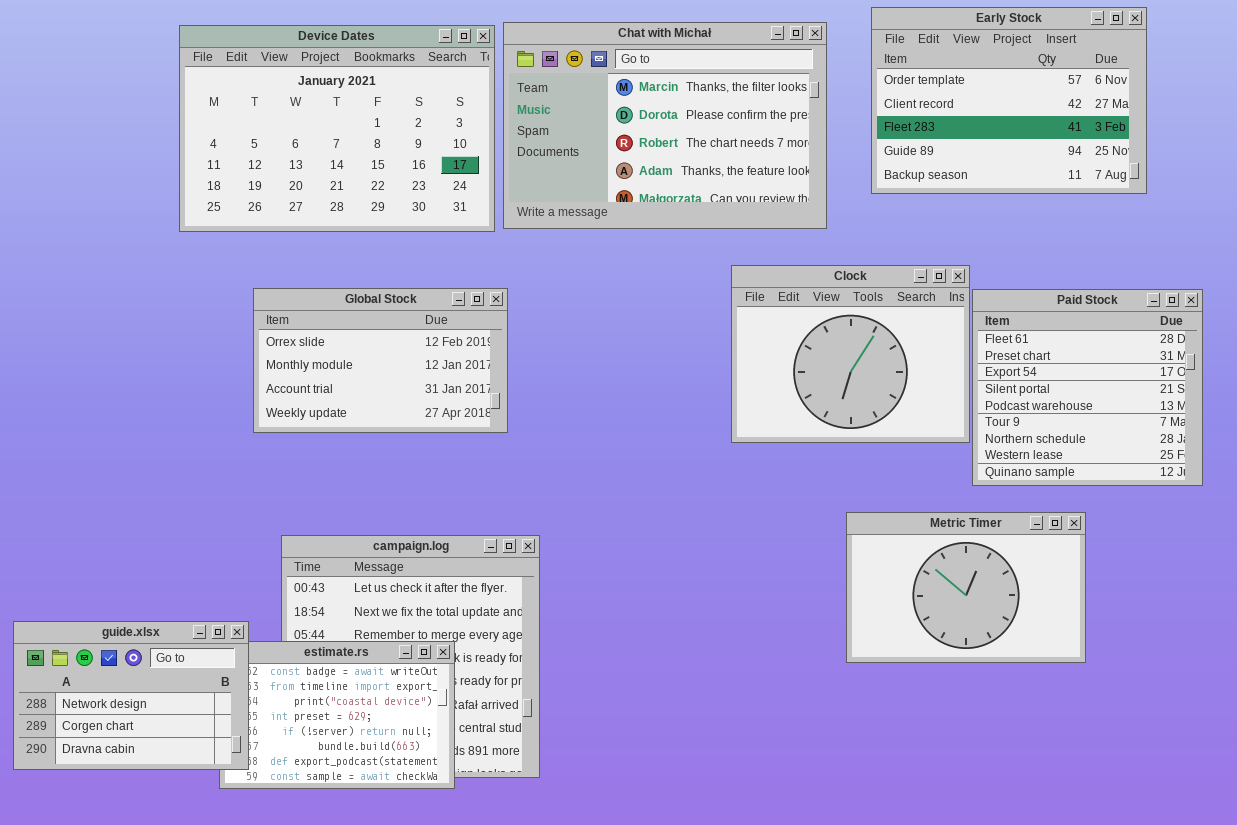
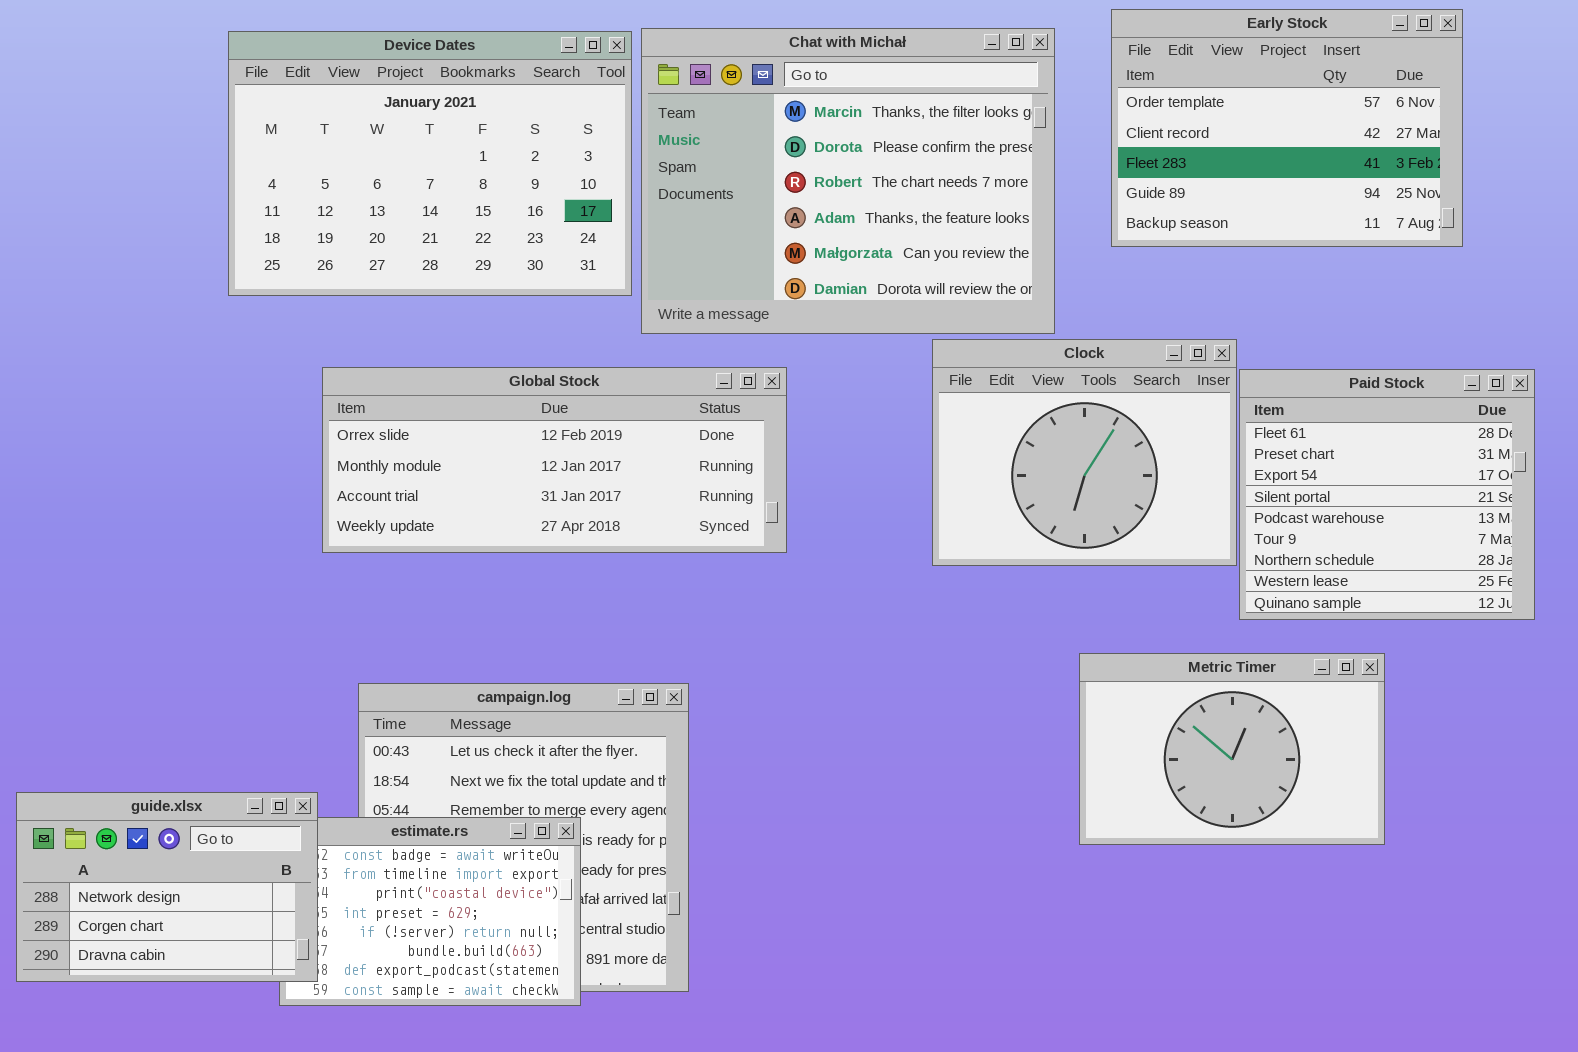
Chat with Michał: [503,22,827,229] -> [641,28,1055,334], resized
Global Stock: [253,288,508,433] -> [322,367,787,553], resized

